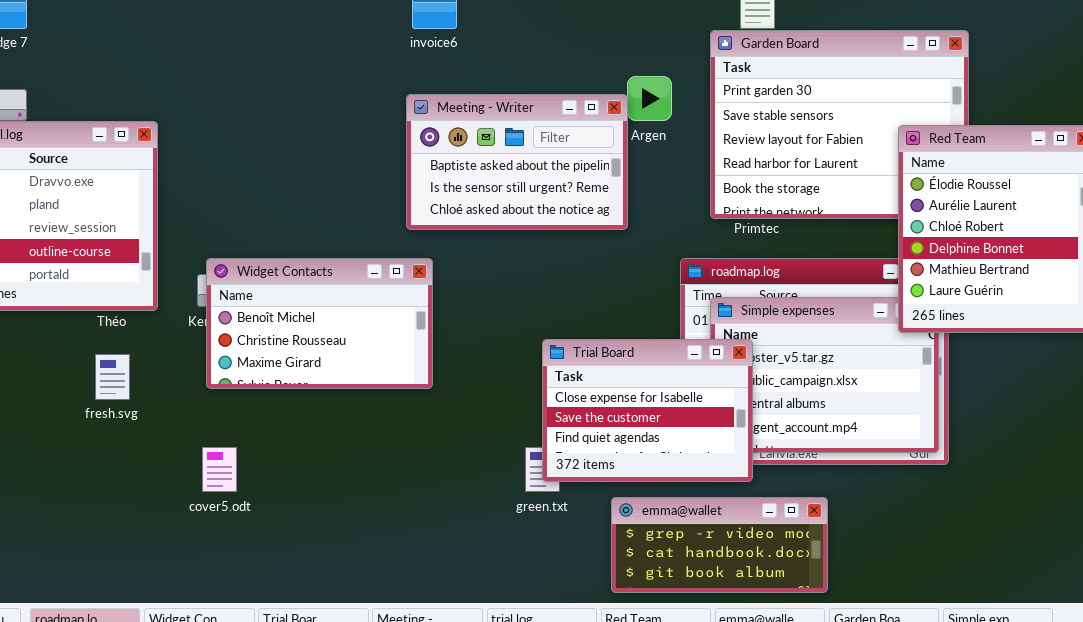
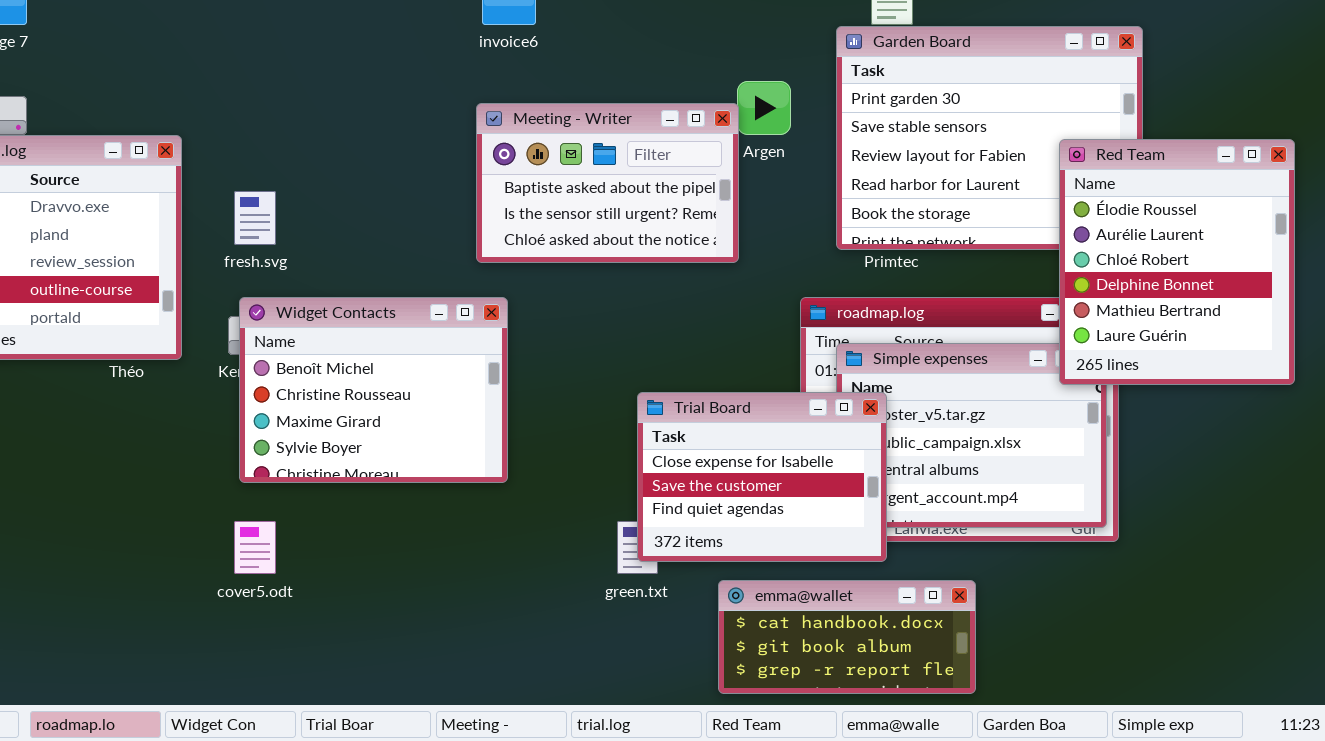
Widget Contacts: [206,258,433,389] -> [239,297,508,483], resized
fresh.svg: [95,354,130,400] -> [234,191,276,245], moved
emma@wallet: [611,497,828,593] -> [718,580,976,694], scrolled down 1 row

